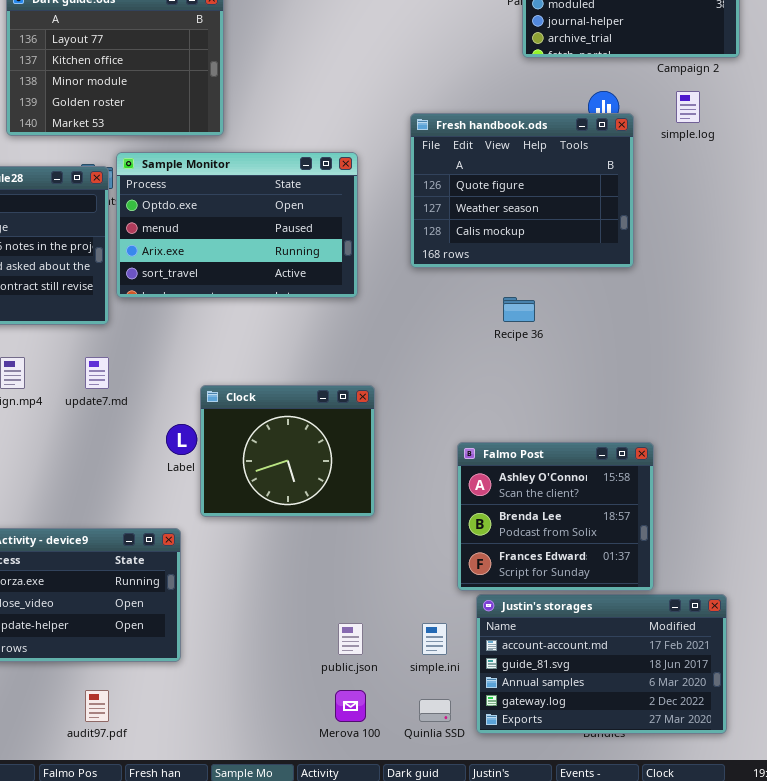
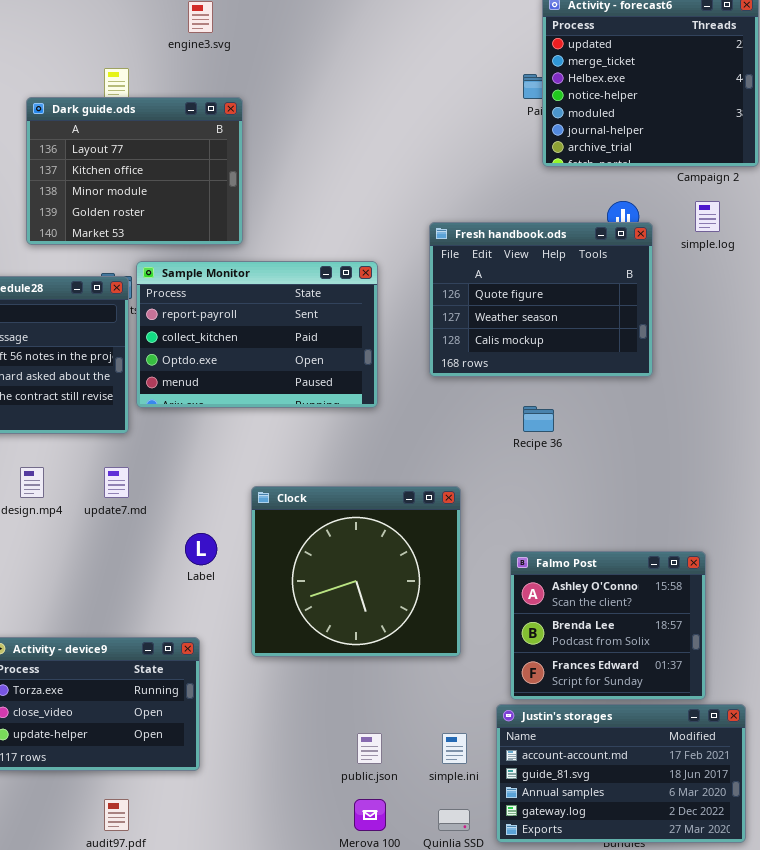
Sample Monitor: [116,152,358,298] -> [136,261,378,408], scrolled up 2 rows
Clock: [200,385,375,517] -> [251,486,461,657], moved, resized
Falmo Post: [457,442,654,591] -> [510,551,706,700], moved

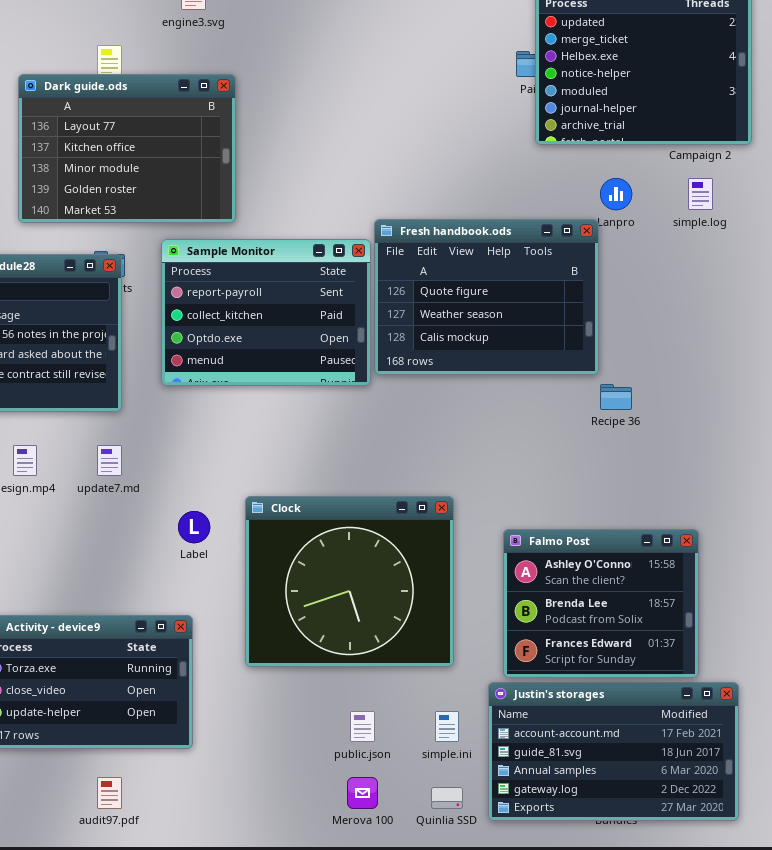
Fresh handbook.ods: [429,222,653,377] -> [374,219,599,375], moved
Sample Monitor: [136,261,378,408] -> [161,239,371,386], resized
Recipe 36: [523,406,554,432] -> [600,384,632,410], moved
Clock: [251,486,461,657] -> [245,496,454,667], moved

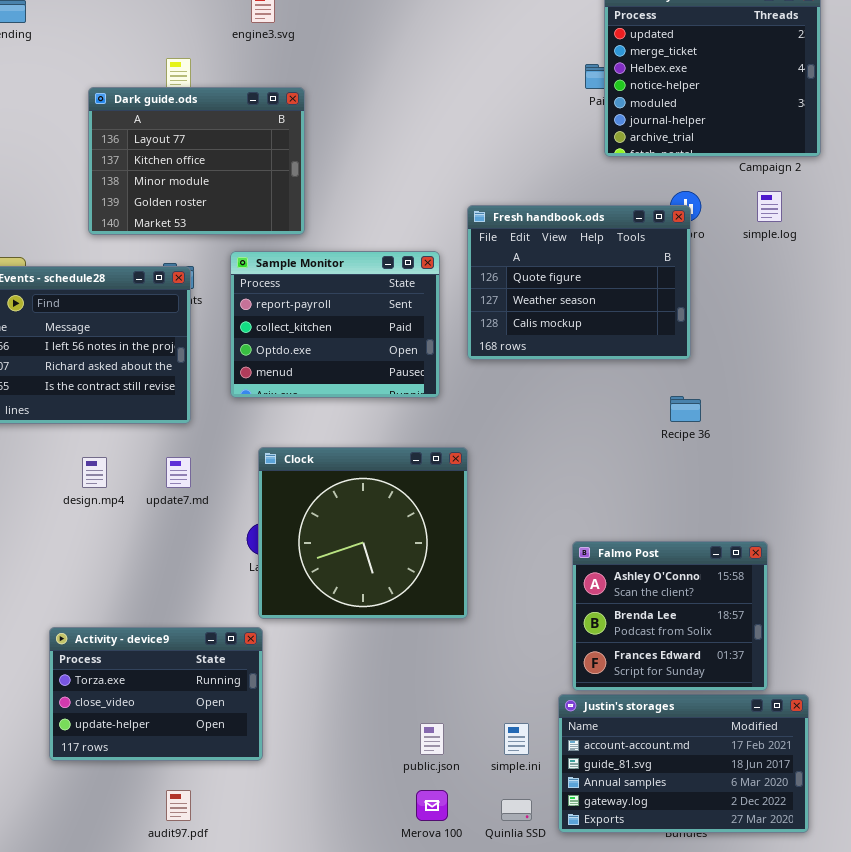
Fresh handbook.ods: [374,219,599,375] -> [467,205,691,360], moved
Clock: [245,496,454,667] -> [258,447,468,619], moved

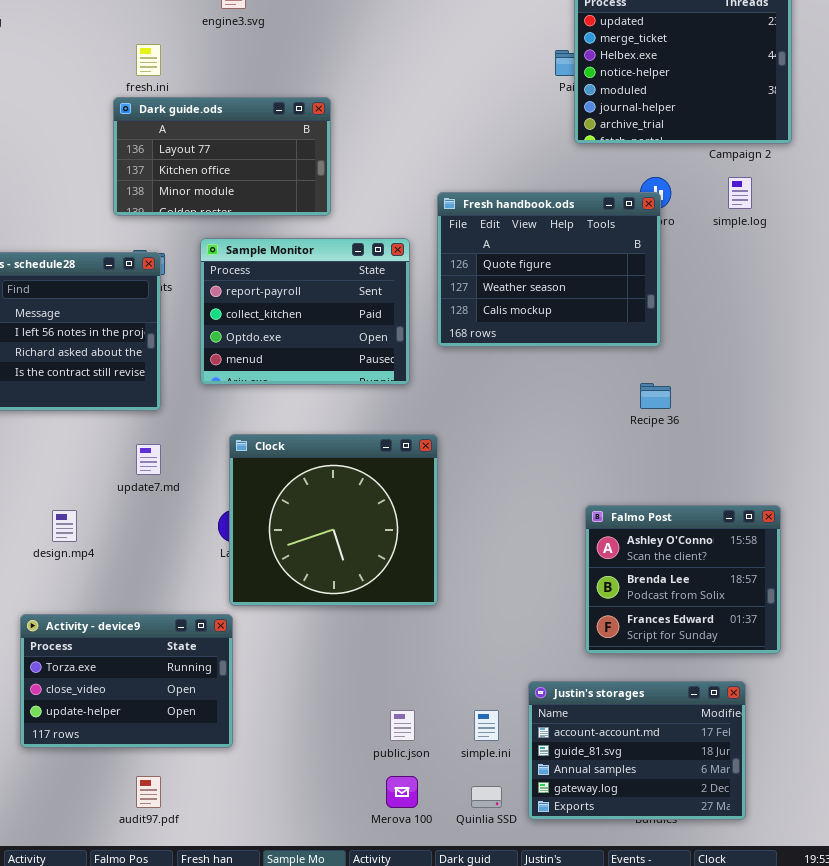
Dark guide.ods: [88,87,305,235] -> [113,97,331,216], moved, resized
design.mp4: [82,457,107,488] -> [52,510,77,542], moved
Falmo Post: [572,541,768,691] -> [585,505,781,654], moved
Justin's storages: [558,694,809,833] -> [528,681,746,820], resized

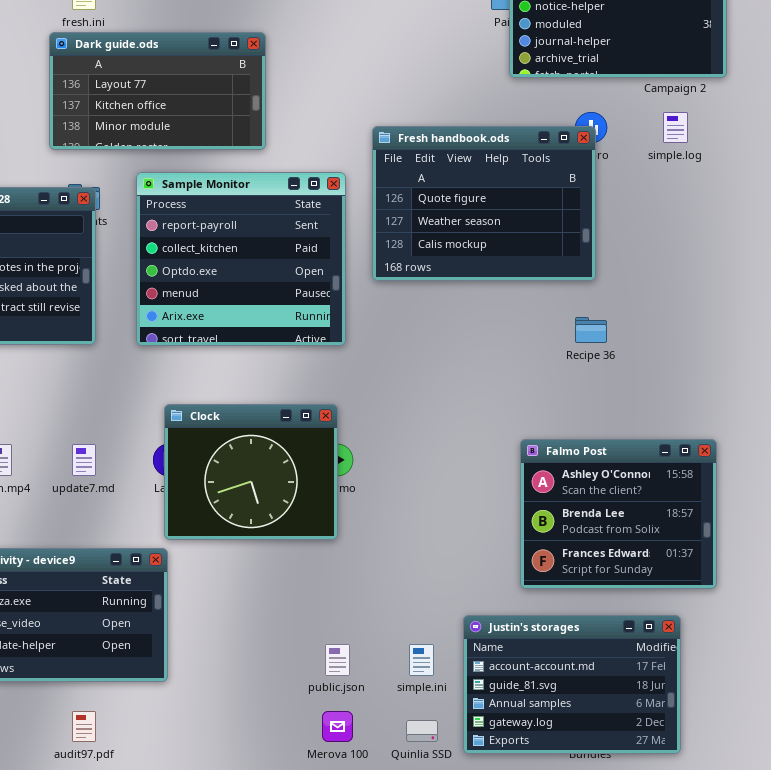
Sample Monitor: [200,238,410,385] -> [136,172,346,346], resized
Clock: [229,434,438,606] -> [164,404,338,540], resized
update7.md: [136,444,161,475] -> [72,444,96,476], moved

